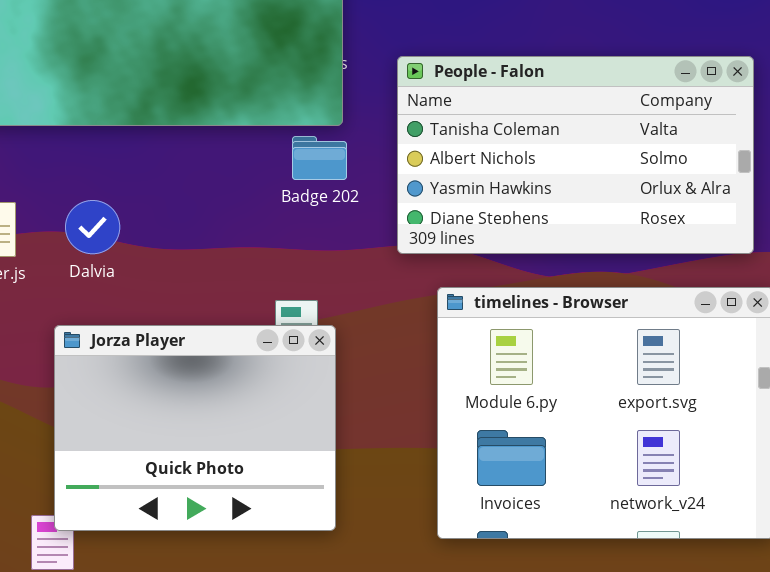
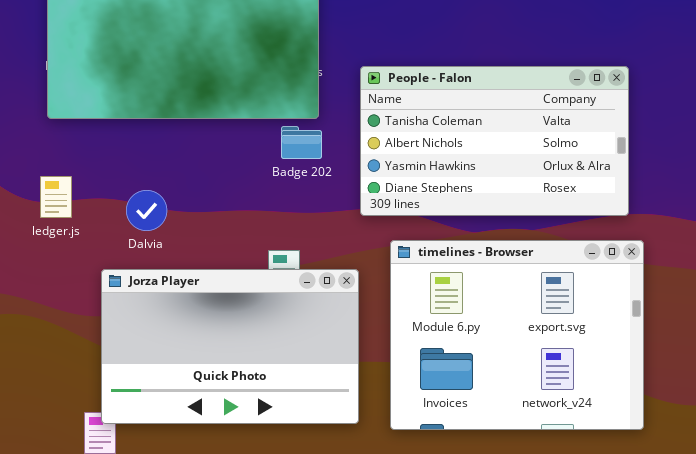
Dalvia: [65,200,120,254] -> [126,190,167,231], moved
Jorza Player: [54,325,336,531] -> [101,269,359,424], resized

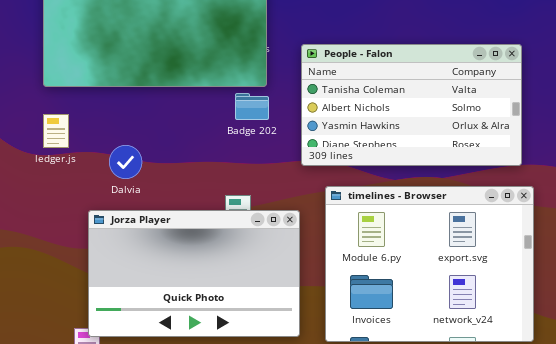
ledger.js: [40,176,72,218] -> [43,114,69,148], moved

